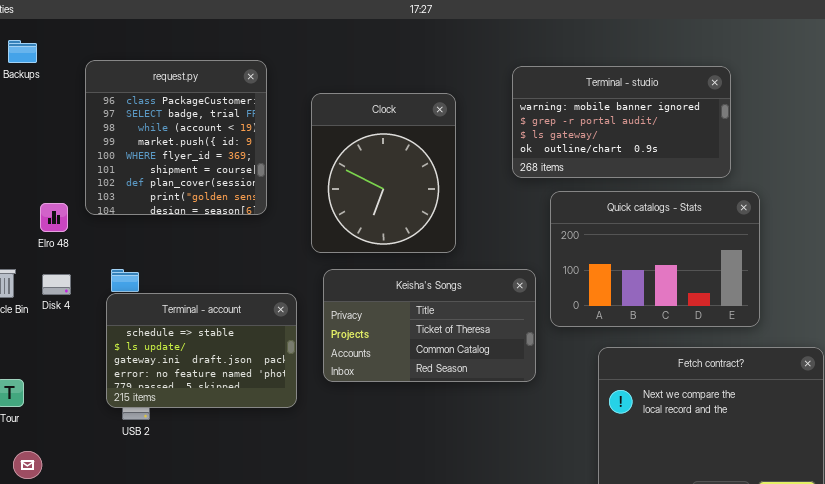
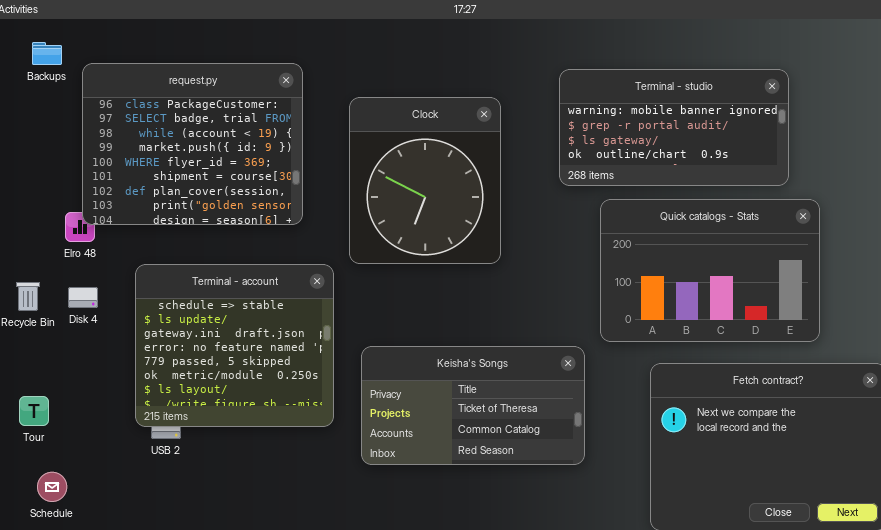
request.py: [85,60,267,215] -> [82,63,303,225], resized
Keisha's Songs: [323,269,536,382] -> [361,346,585,465], moved
Terminal - account: [106,293,297,408] -> [135,264,334,427], resized

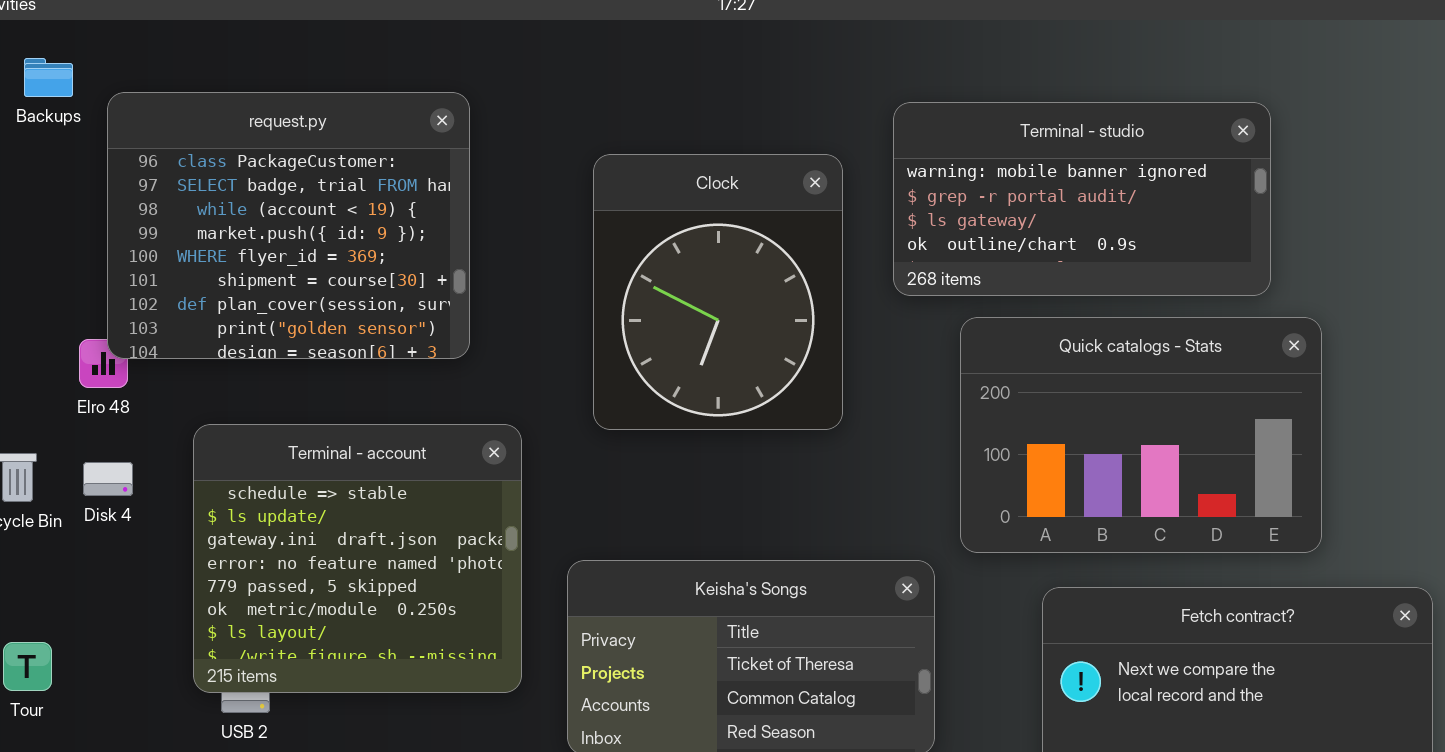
Clock: [349,97,501,264] -> [593,154,843,430], moved

